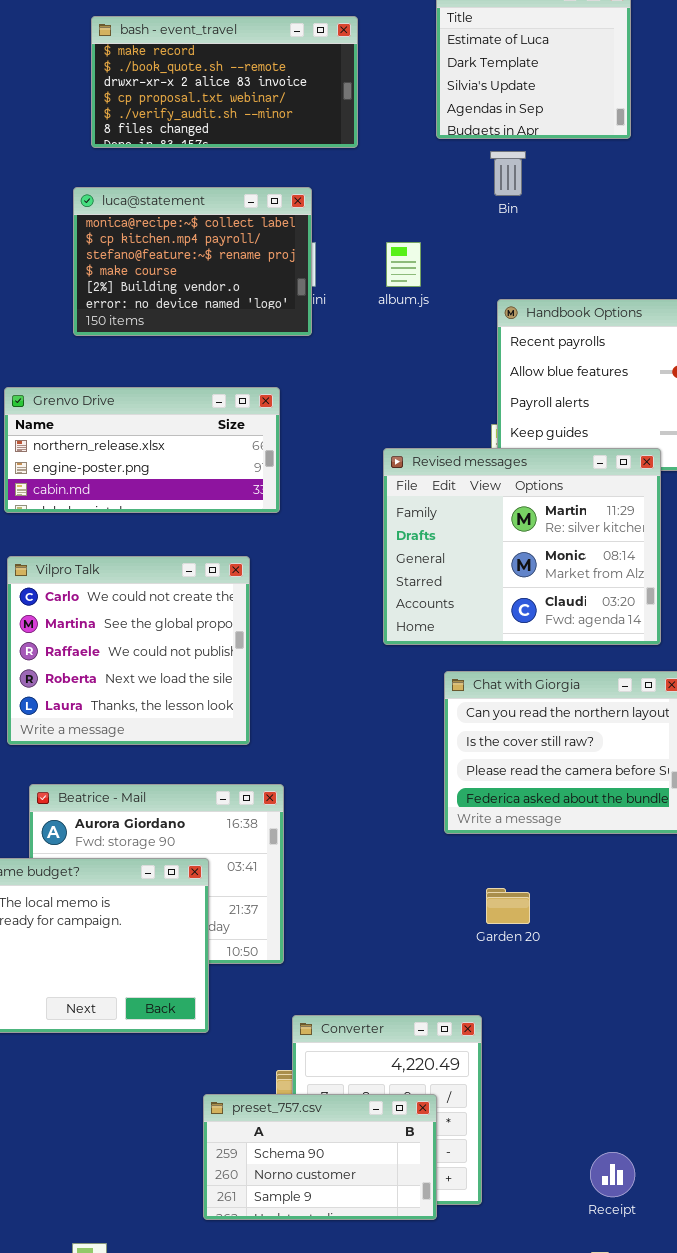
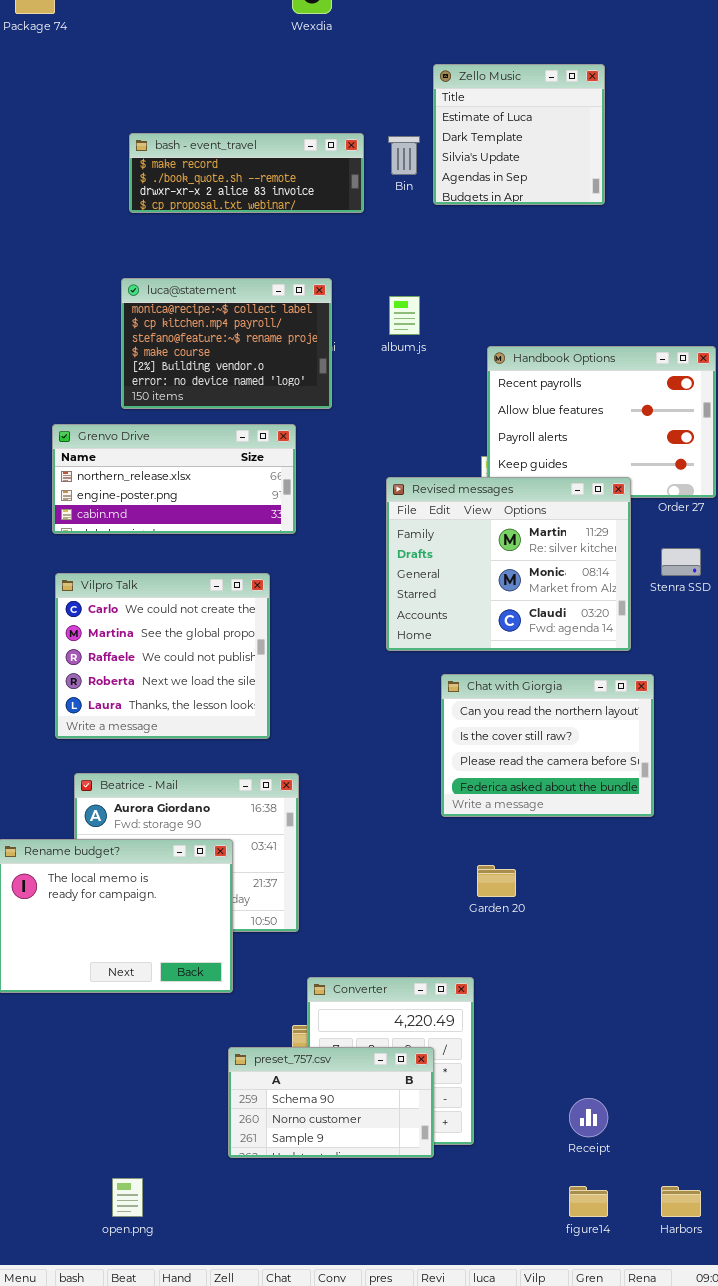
bash - event_travel: [91,16,358,148] -> [129,133,364,213], resized
Bin: [490,151,526,196] -> [388,136,420,175], moved
luca@statement: [73,187,312,336] -> [121,278,332,409], moved

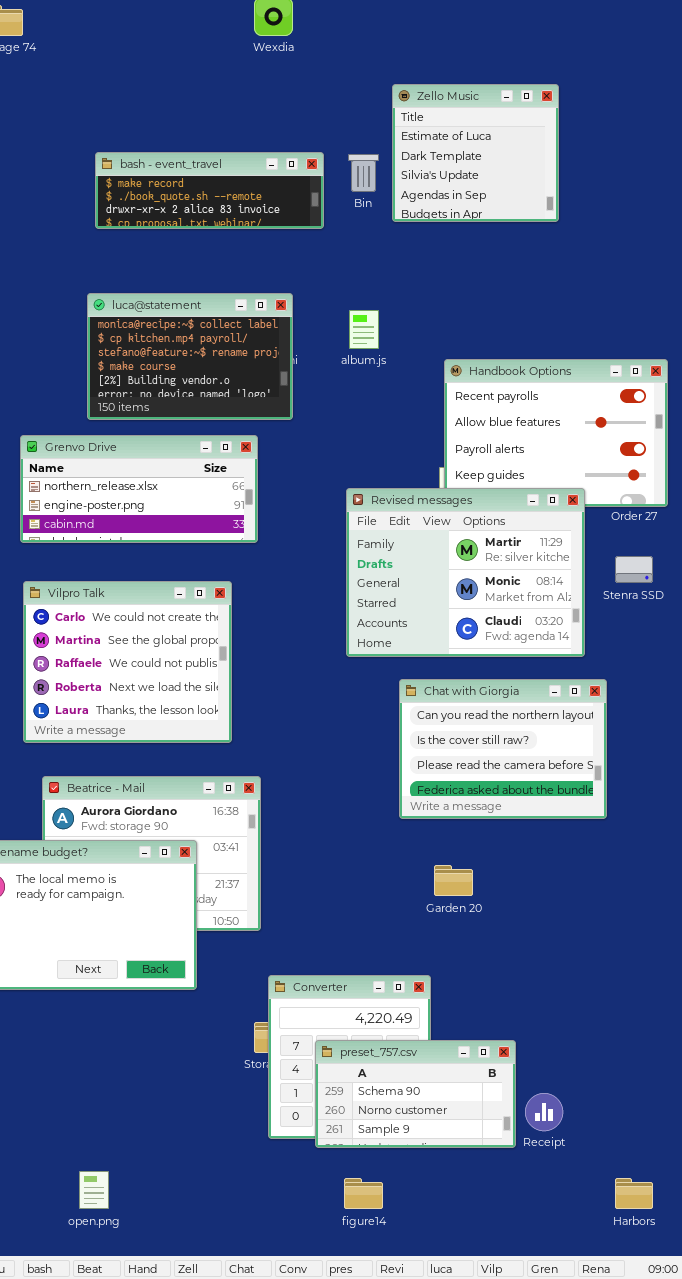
preset_757.csv: [228,1047,434,1158] -> [315,1040,516,1148], moved
figure14: [569,1186,608,1217] -> [344,1178,383,1209], moved

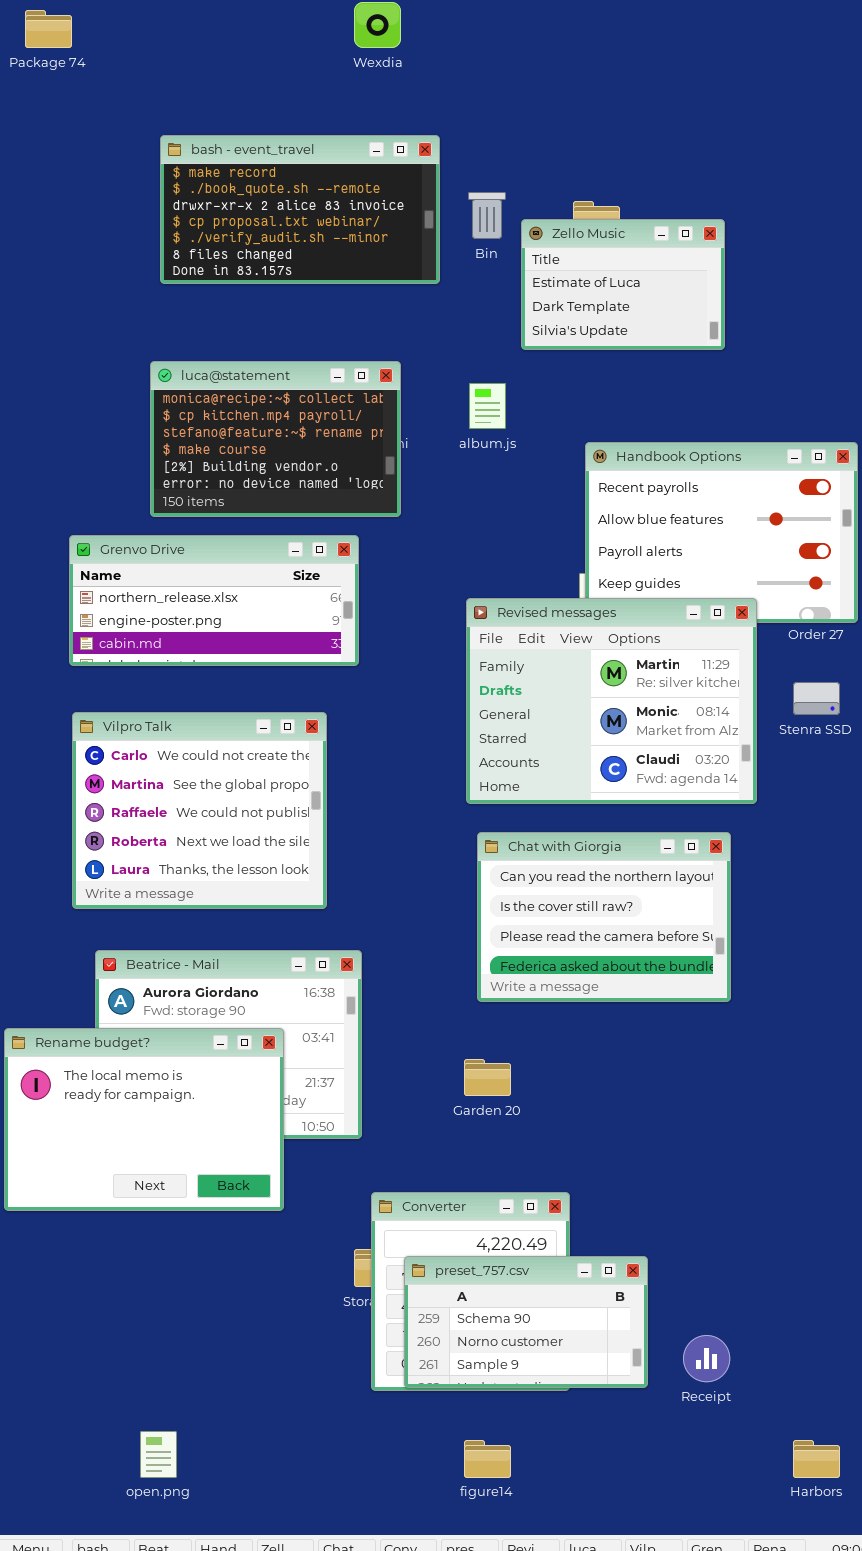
Zello Music: [392,84,559,222] -> [521,219,725,350], moved, resized
bash - event_travel: [95,152,324,229] -> [160,135,440,284], resized
Chat with Giorgia: [399,679,607,819] -> [477,832,731,1002], moved
Garden 20: [434,865,473,896] -> [464,1059,511,1096], moved
preset_757.csv: [315,1040,516,1148] -> [404,1256,648,1388], moved

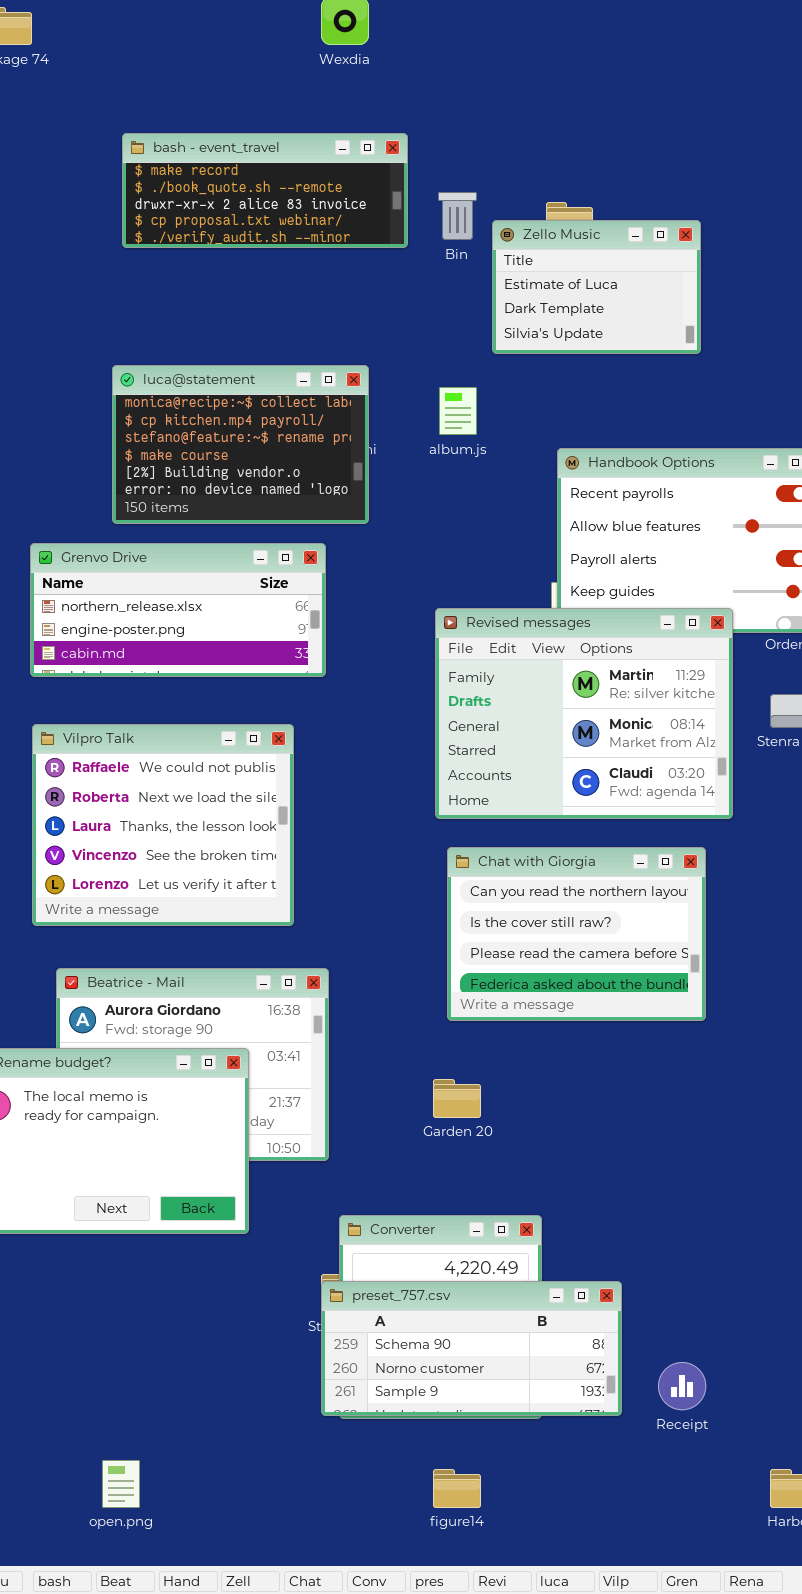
bash - event_travel: [160,135,440,284] -> [122,133,408,248], resized
Vilpro Talk: [72,712,327,909] -> [32,724,294,926], scrolled down 2 rows
preset_757.csv: [404,1256,648,1388] -> [321,1281,622,1416], resized

